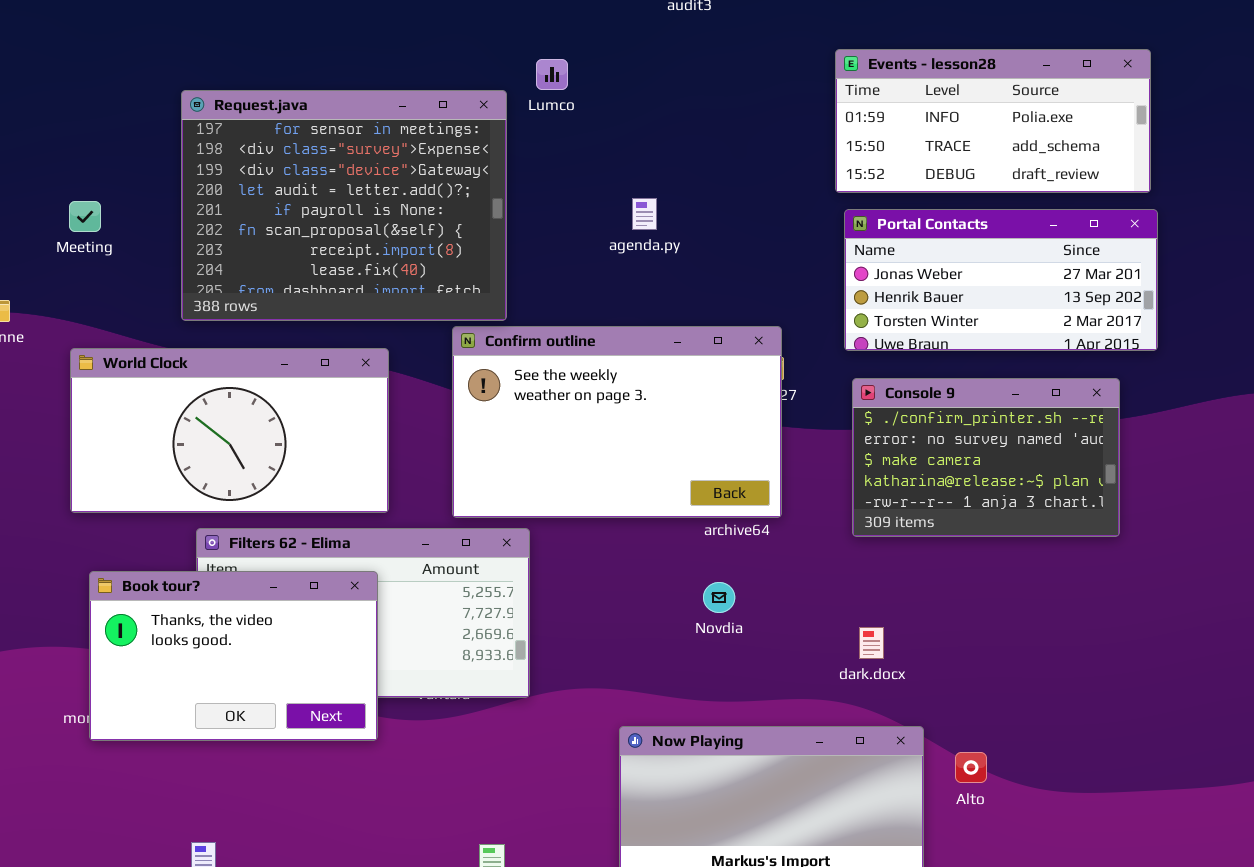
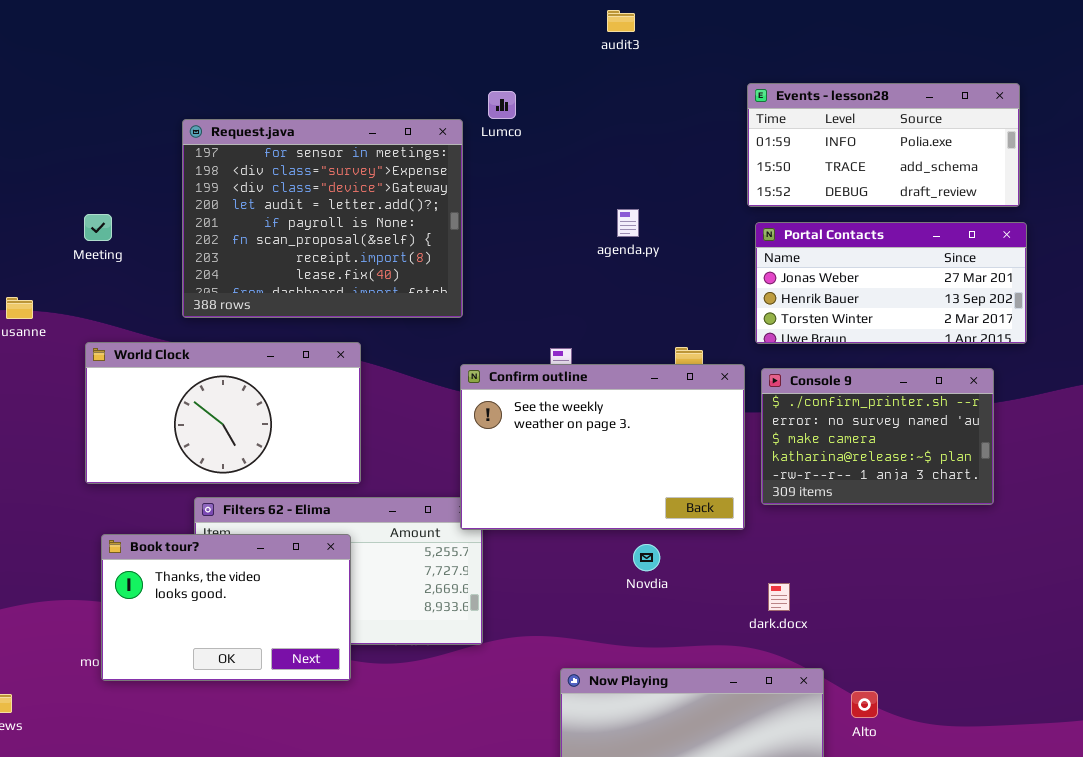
agenda.py: [632,198,657,230] -> [617,209,639,237], moved
Confirm outline: [452,326,782,518] -> [460,364,745,530], moved

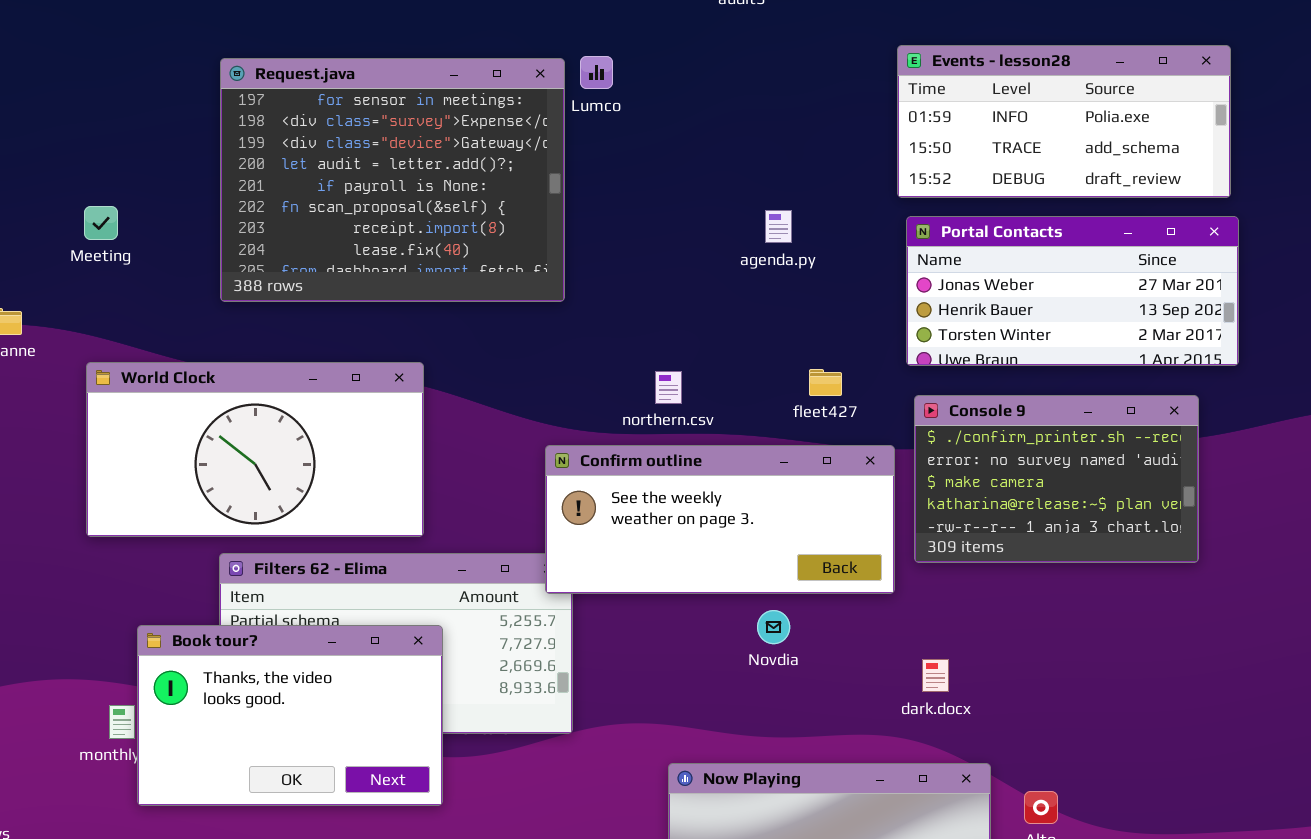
Request.java: [182,119,463,318] -> [220,58,565,302], moved
agenda.py: [617,209,639,237] -> [765,210,792,243], moved
Confirm outline: [460,364,745,530] -> [545,445,895,594], resized
Book tour?: [101,534,351,681] -> [137,625,443,806], moved

